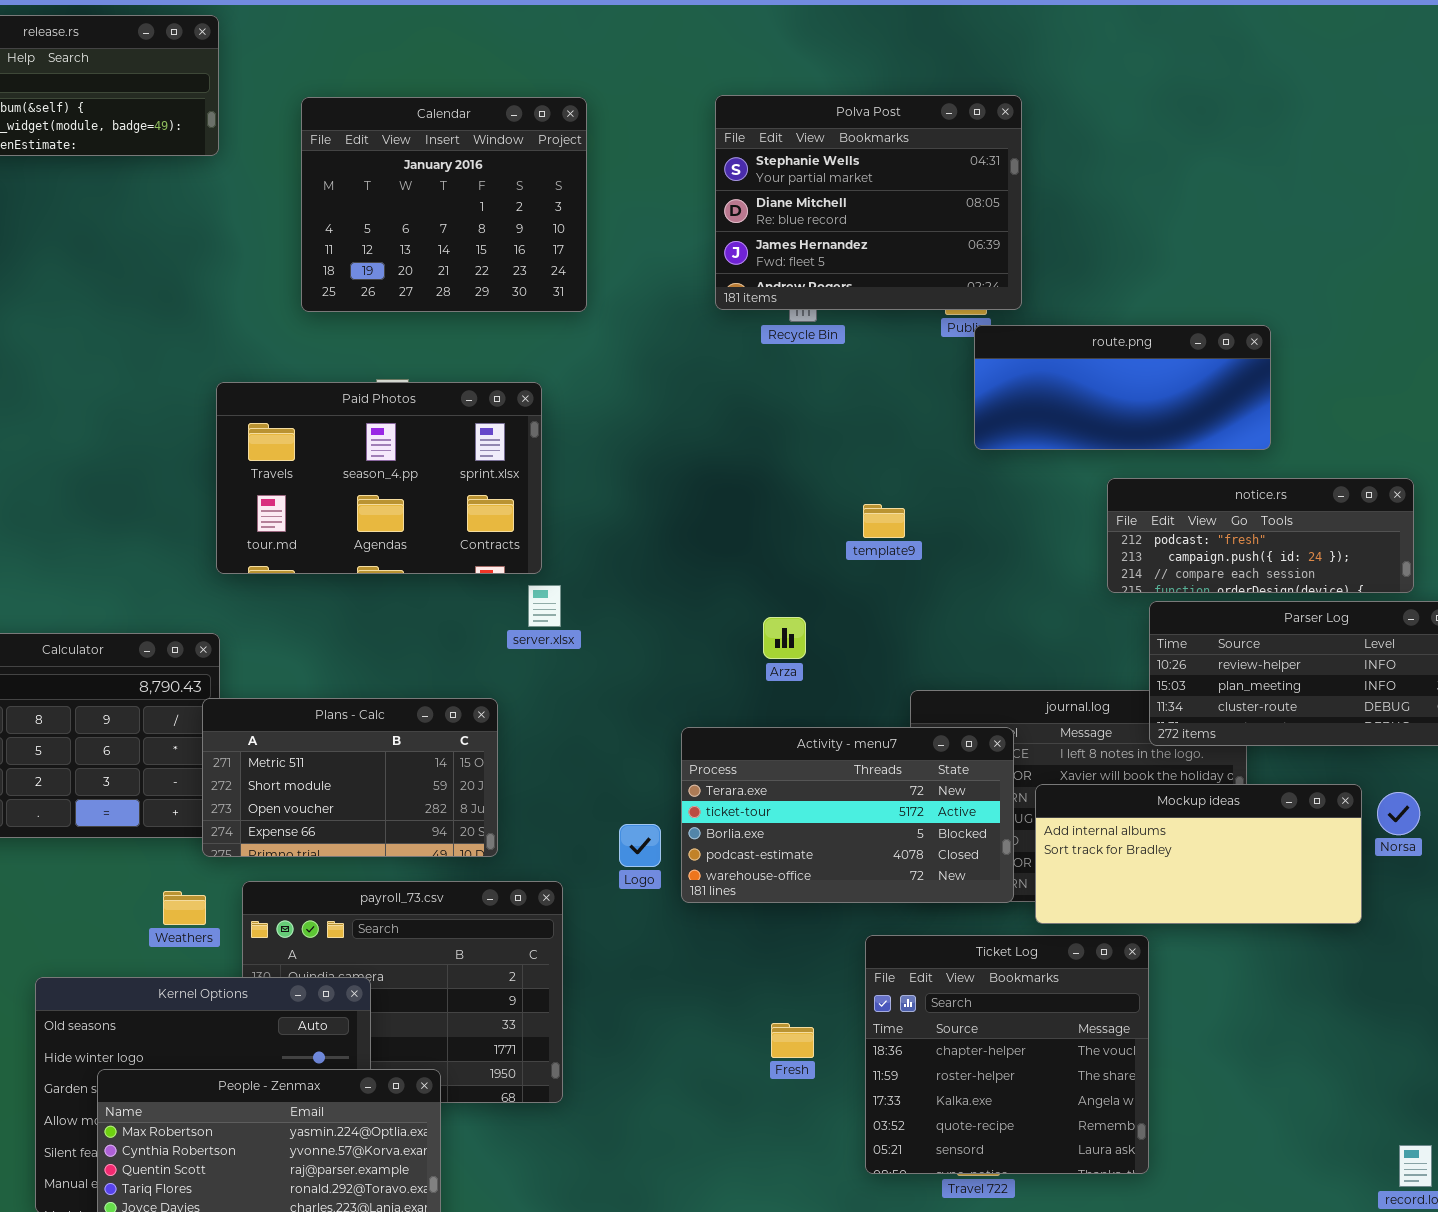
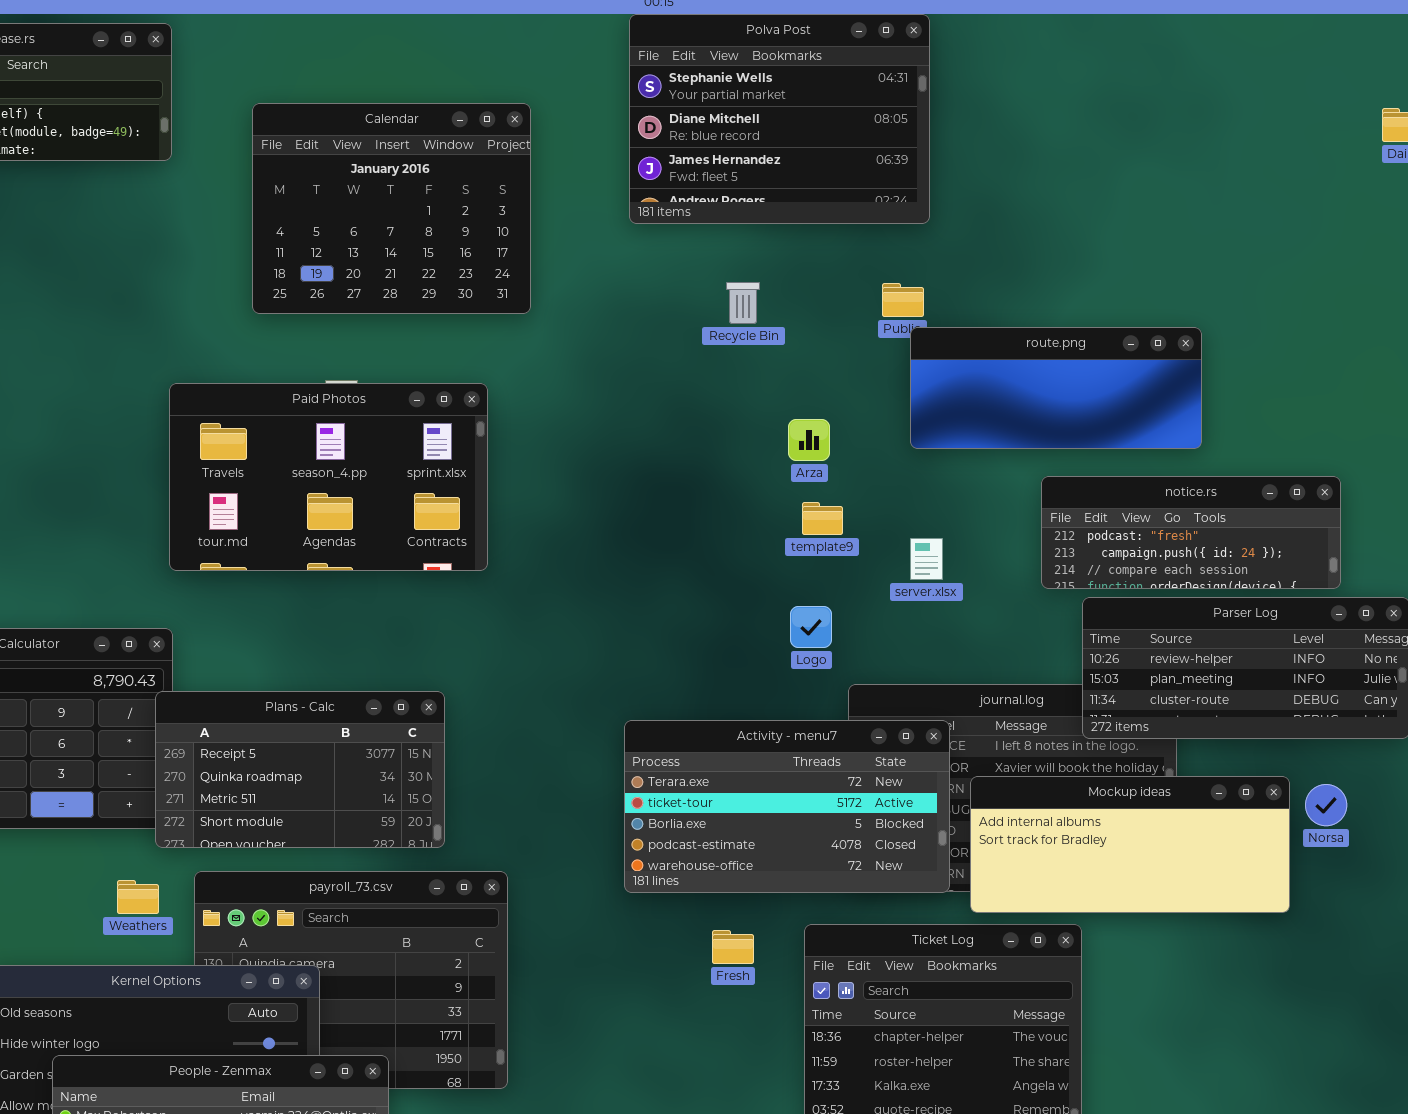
Polva Post: [715,95,1022,310] -> [629,14,930,224], moved
server.xlsx: [528,585,561,627] -> [910,538,943,580], moved
Arza: [763,617,806,659] -> [788,419,830,461], moved
Plans - Calc: [202,698,498,857] -> [155,691,445,848], scrolled up 2 rows
Logo: [619,824,661,867] -> [790,606,832,648], moved
Fresh: [771,1023,814,1058] -> [712,930,754,964], moved

